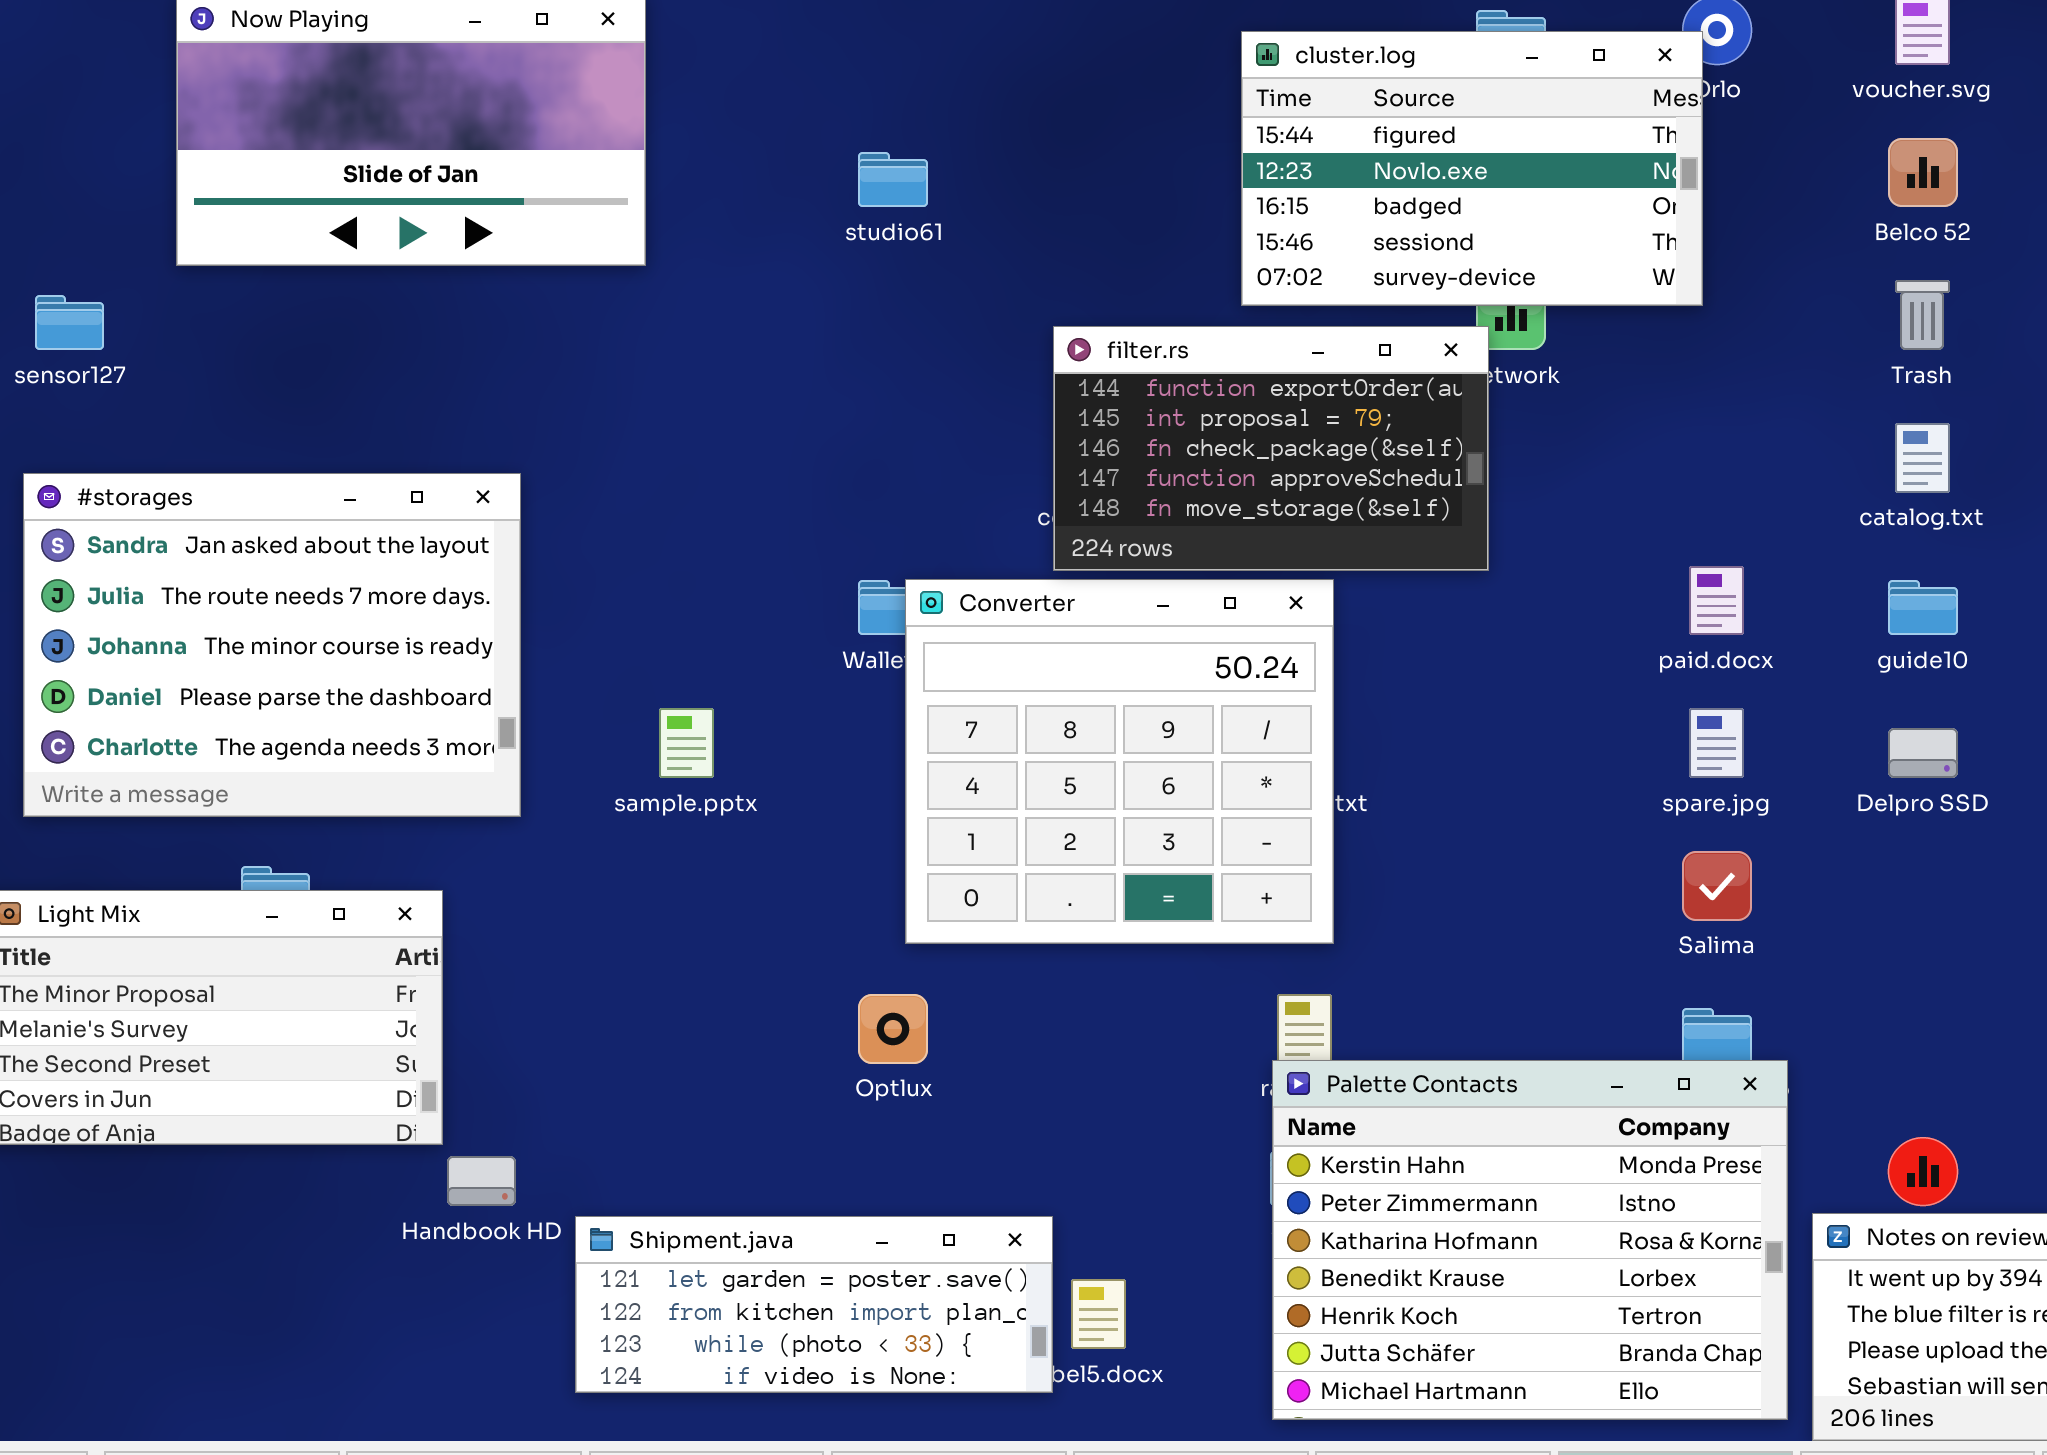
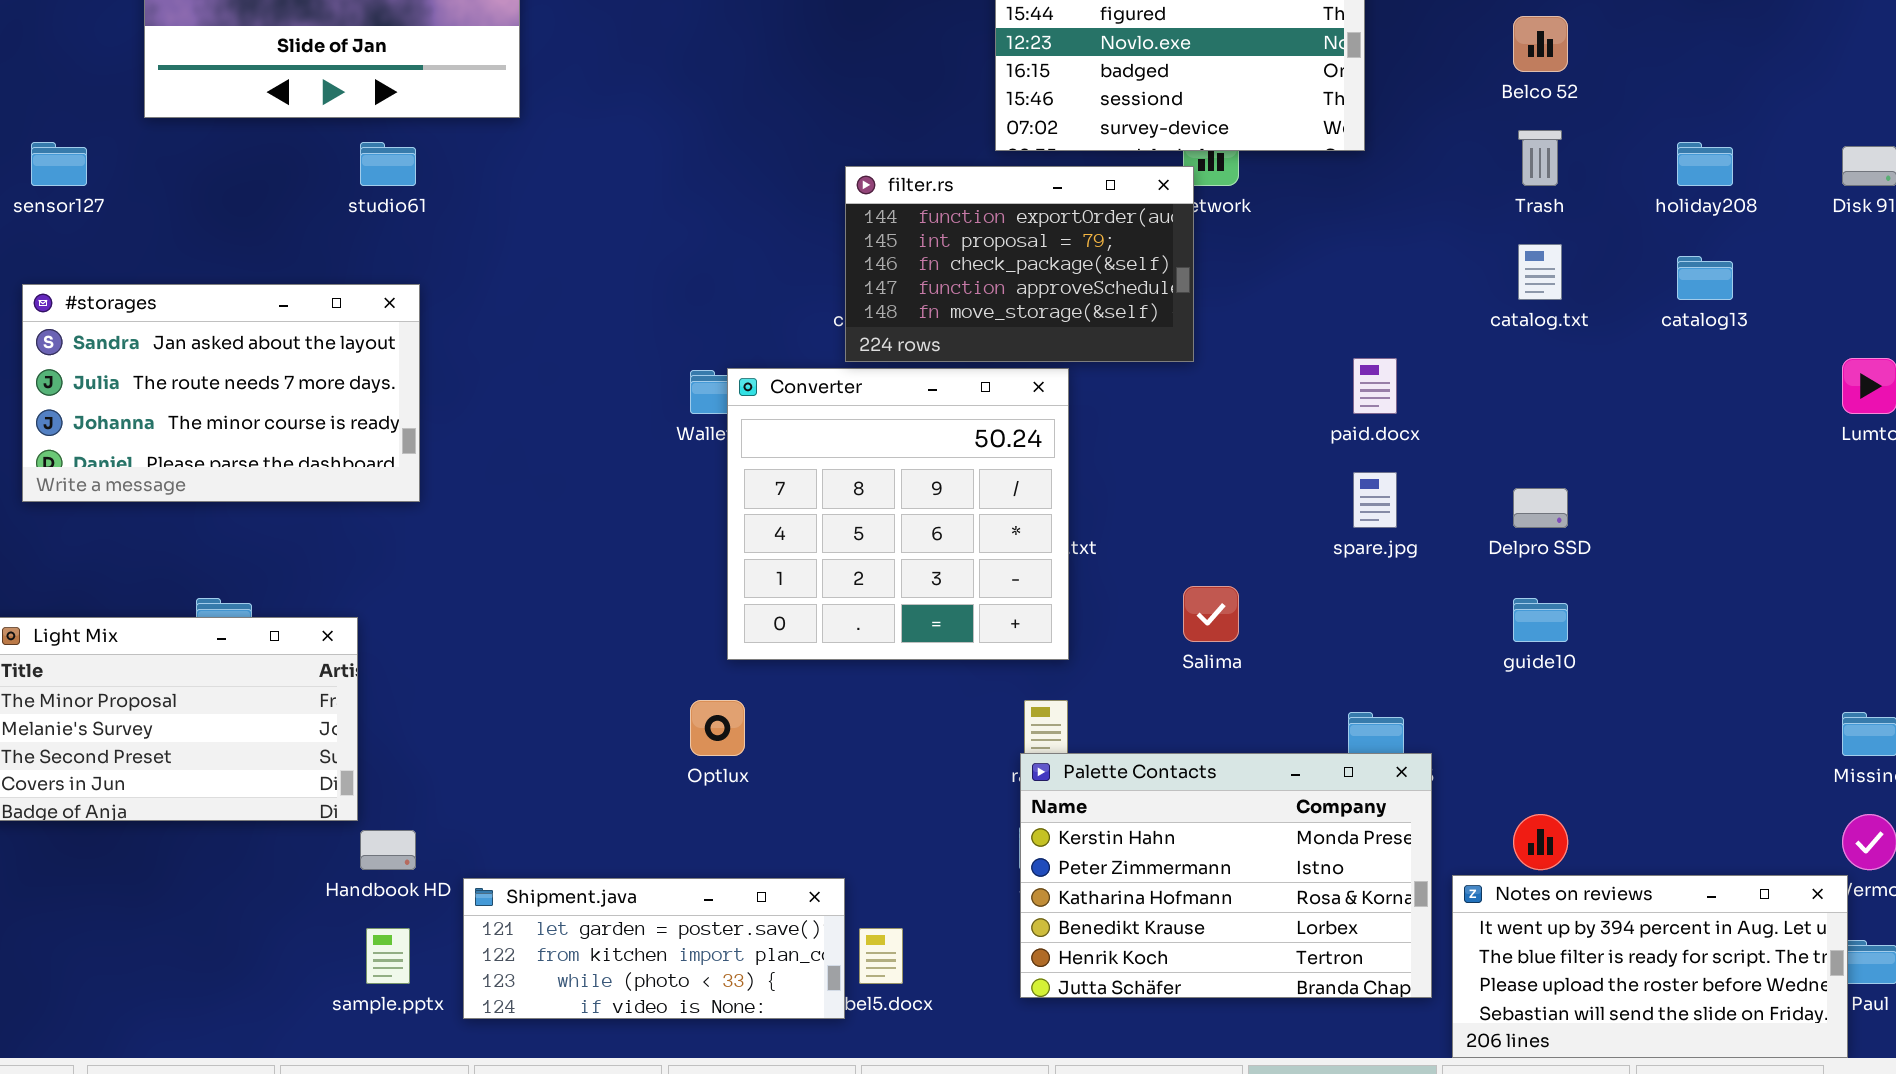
studio61: [858,152,928,207] -> [360,142,416,186], moved
#storages: [23,473,521,817] -> [22,284,420,502], resized
guide10: [1888,580,1958,635] -> [1513,598,1568,642], moved
sample.pptx: [659,708,714,778] -> [366,928,410,984], moved
Salima: [1682,851,1752,921] -> [1183,586,1239,642], moved
Palette Contacts: [1272,1060,1788,1420] -> [1020,753,1432,998], resized

